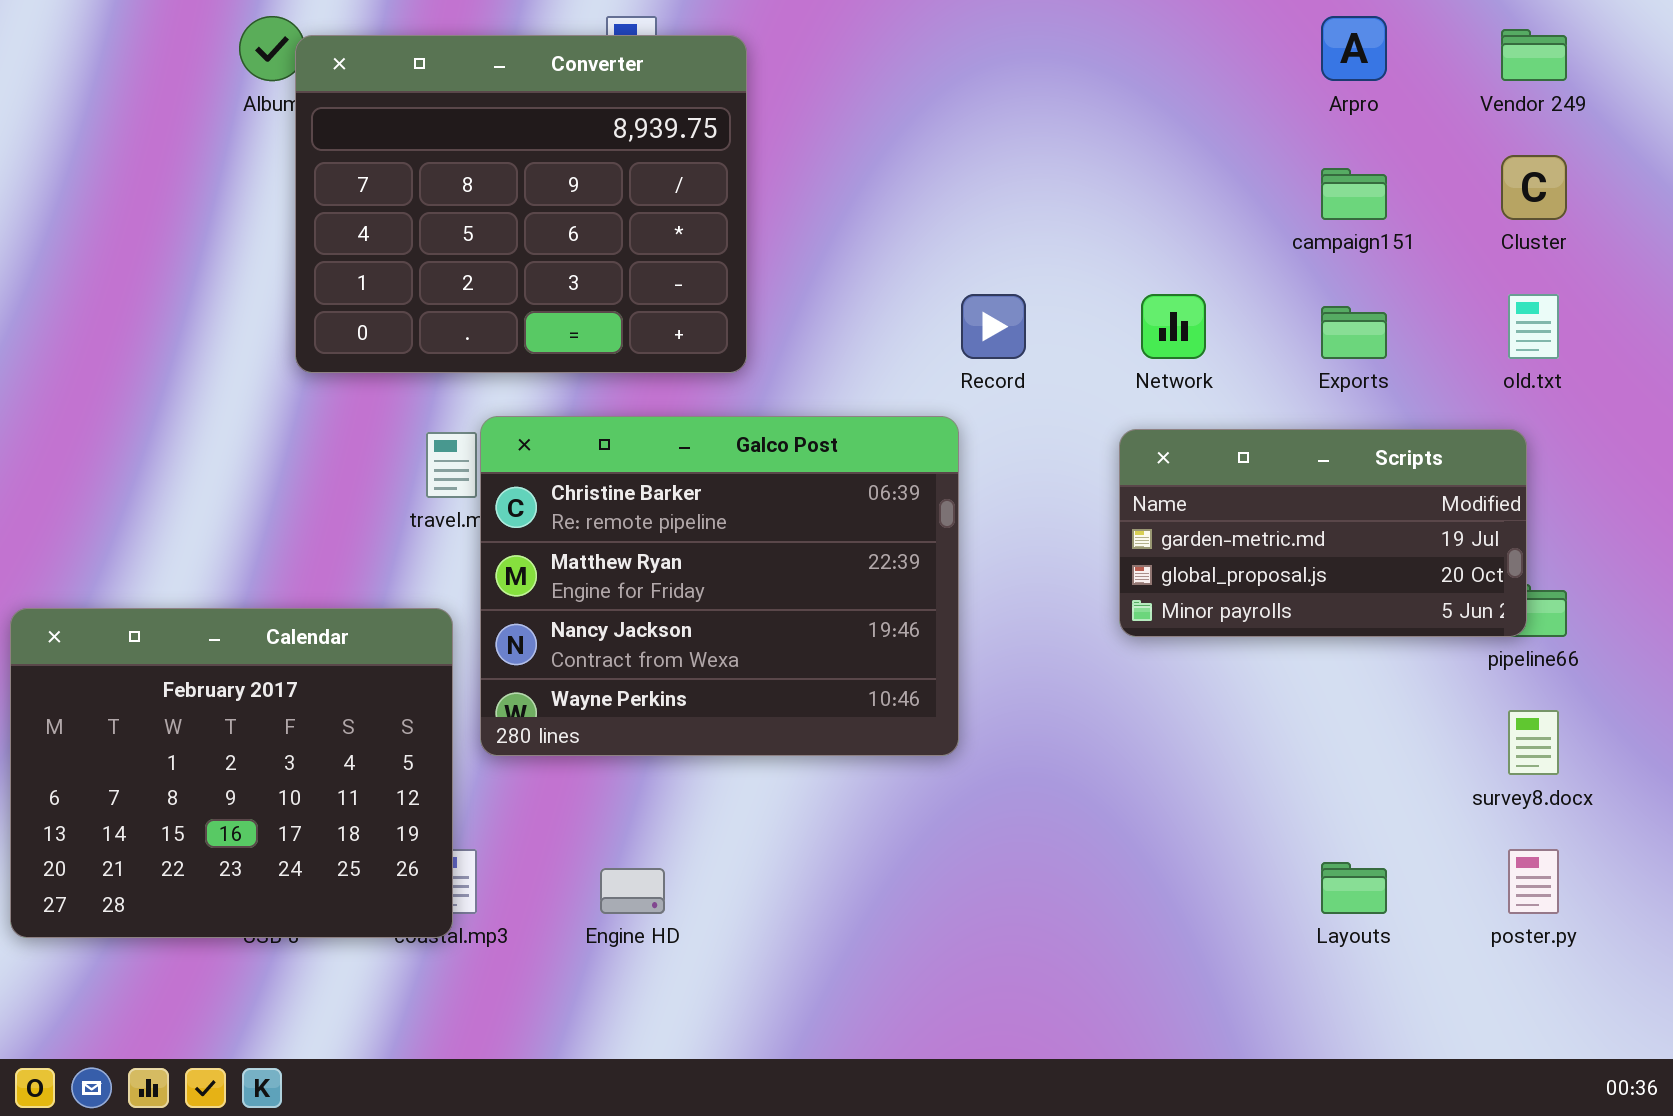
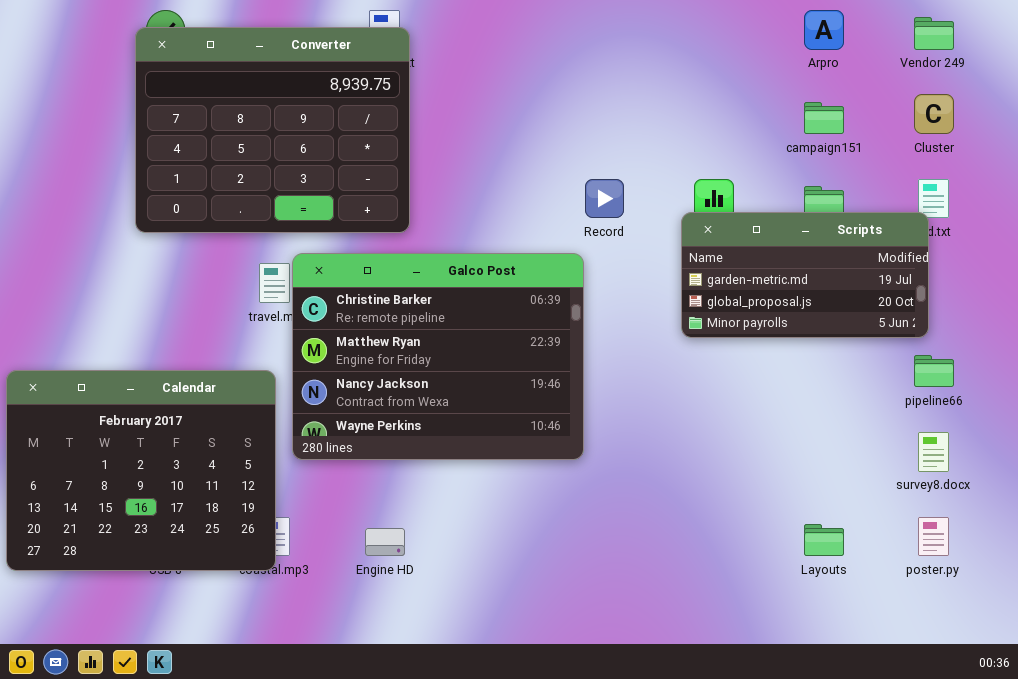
Converter: [295,35,747,373] -> [135,27,410,233], moved
Scripts: [1119,429,1527,637] -> [681,212,929,338], moved

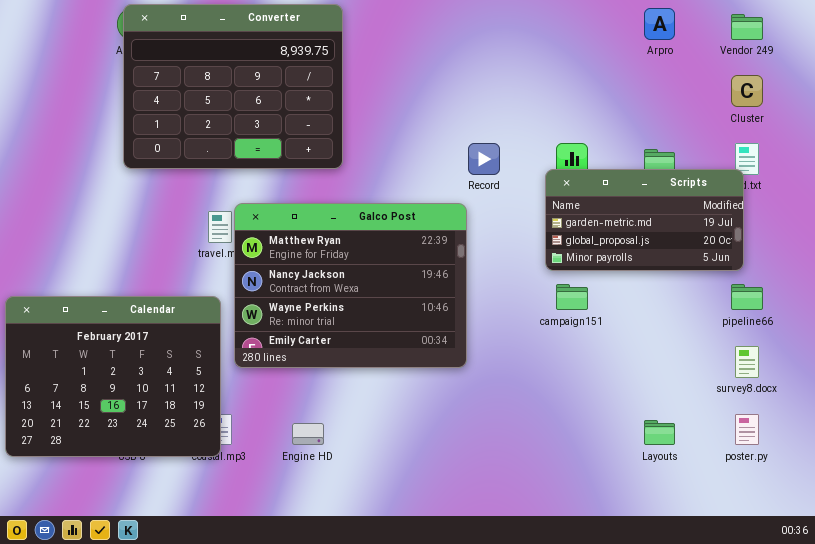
Converter: [135,27,410,233] -> [123,4,343,169], moved
campaign151: [804,102,844,134] -> [556,284,588,310], moved
Galco Post: [292,253,584,460] -> [234,203,467,368], scrolled down 1 row

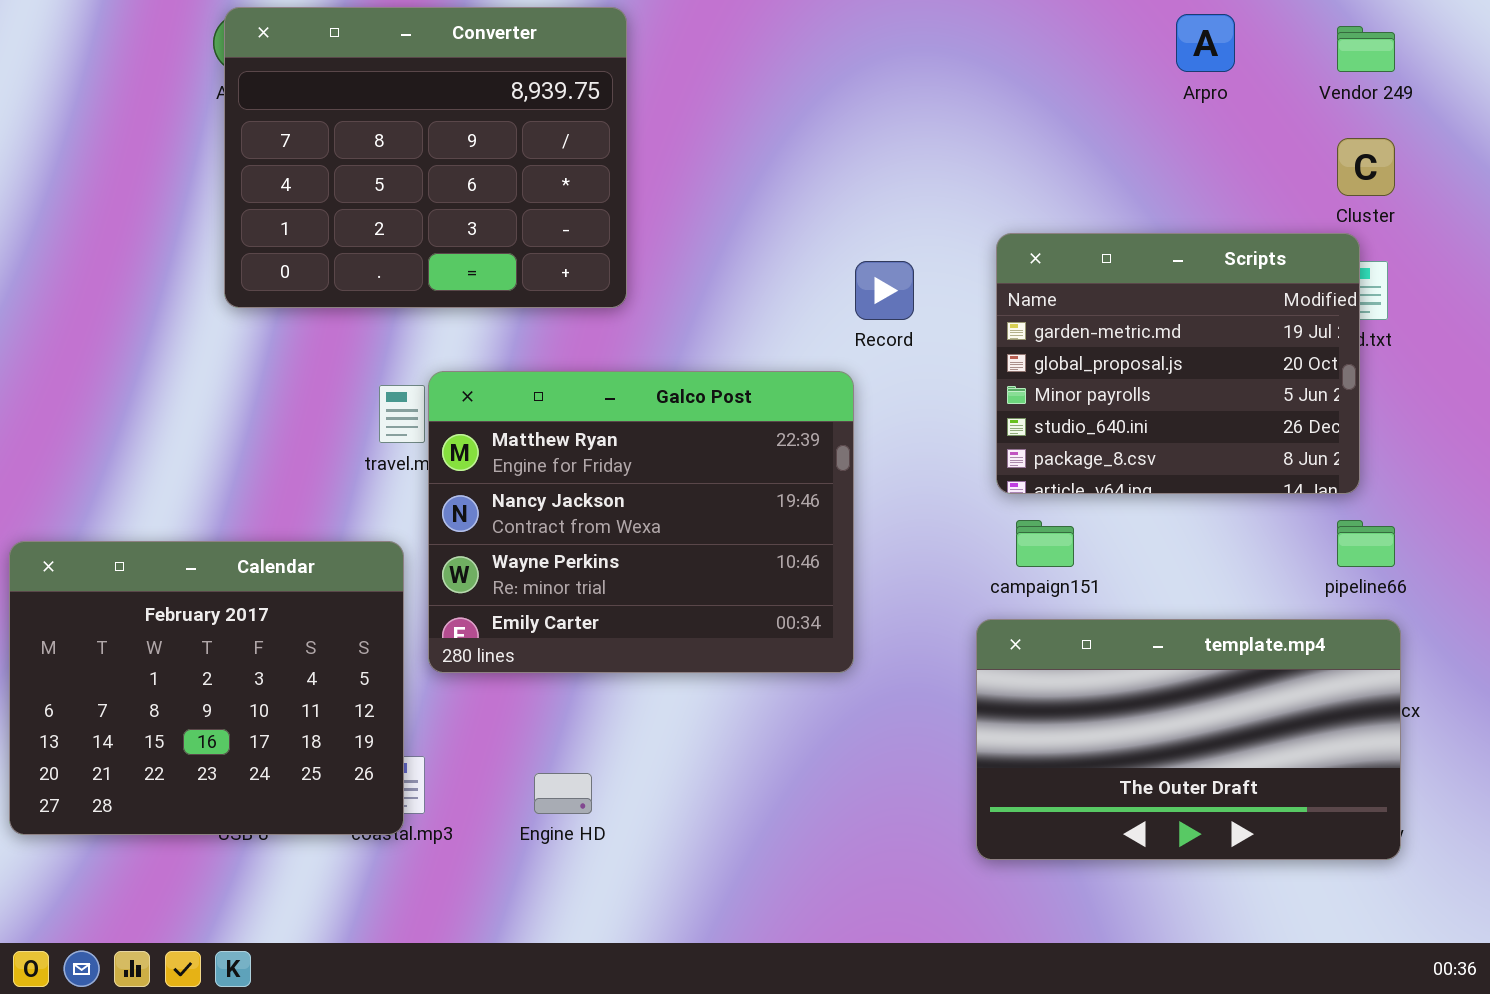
Scripts: [545,169,744,271] -> [996,233,1360,494], resized
template.mp4: none -> [976,619,1401,860], opened

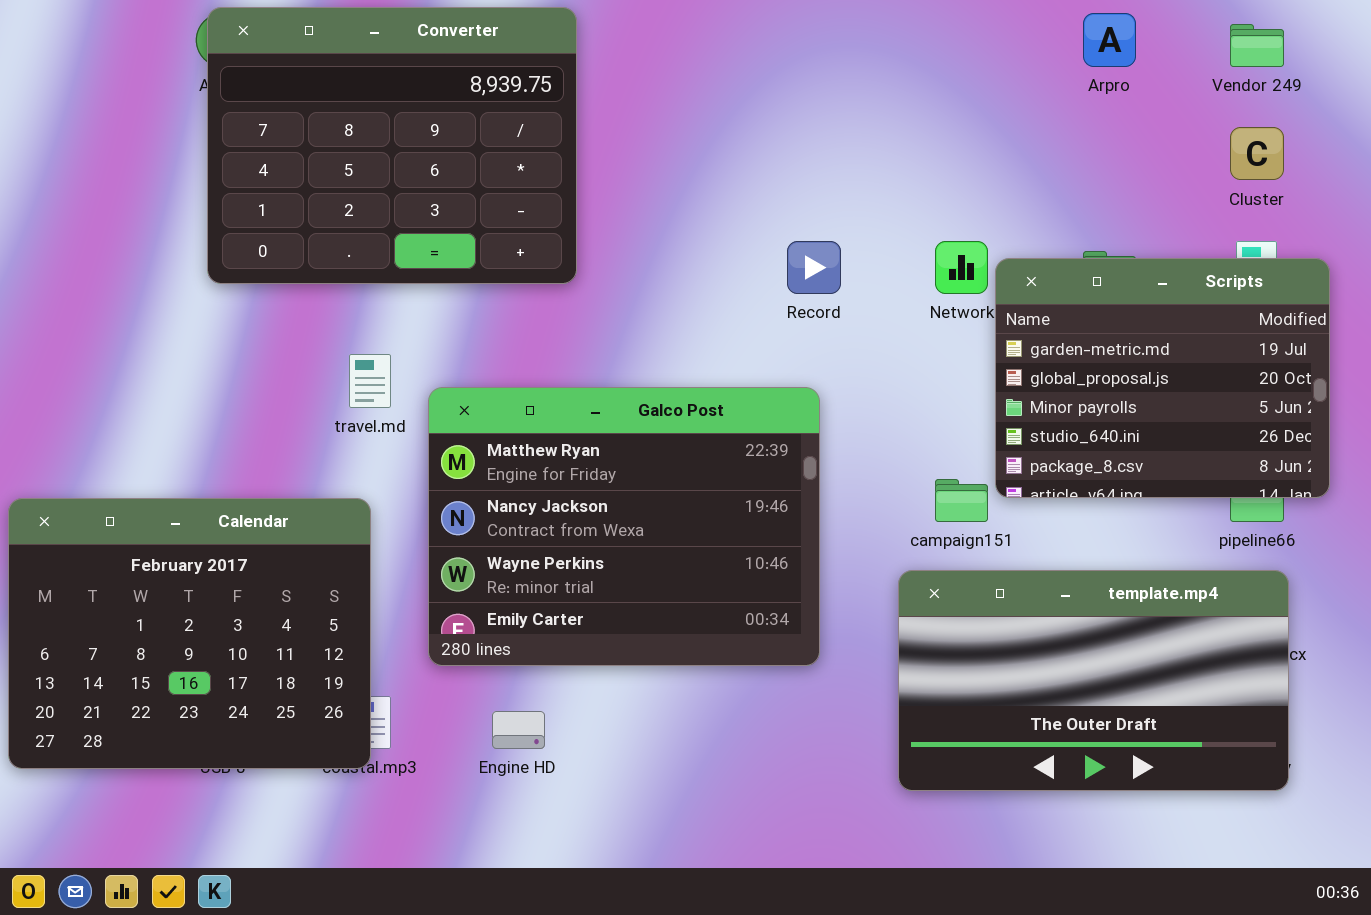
Scripts: [996,233,1360,494] -> [995,258,1330,498], moved
Galco Post: [428,371,854,673] -> [428,387,820,666], moved

